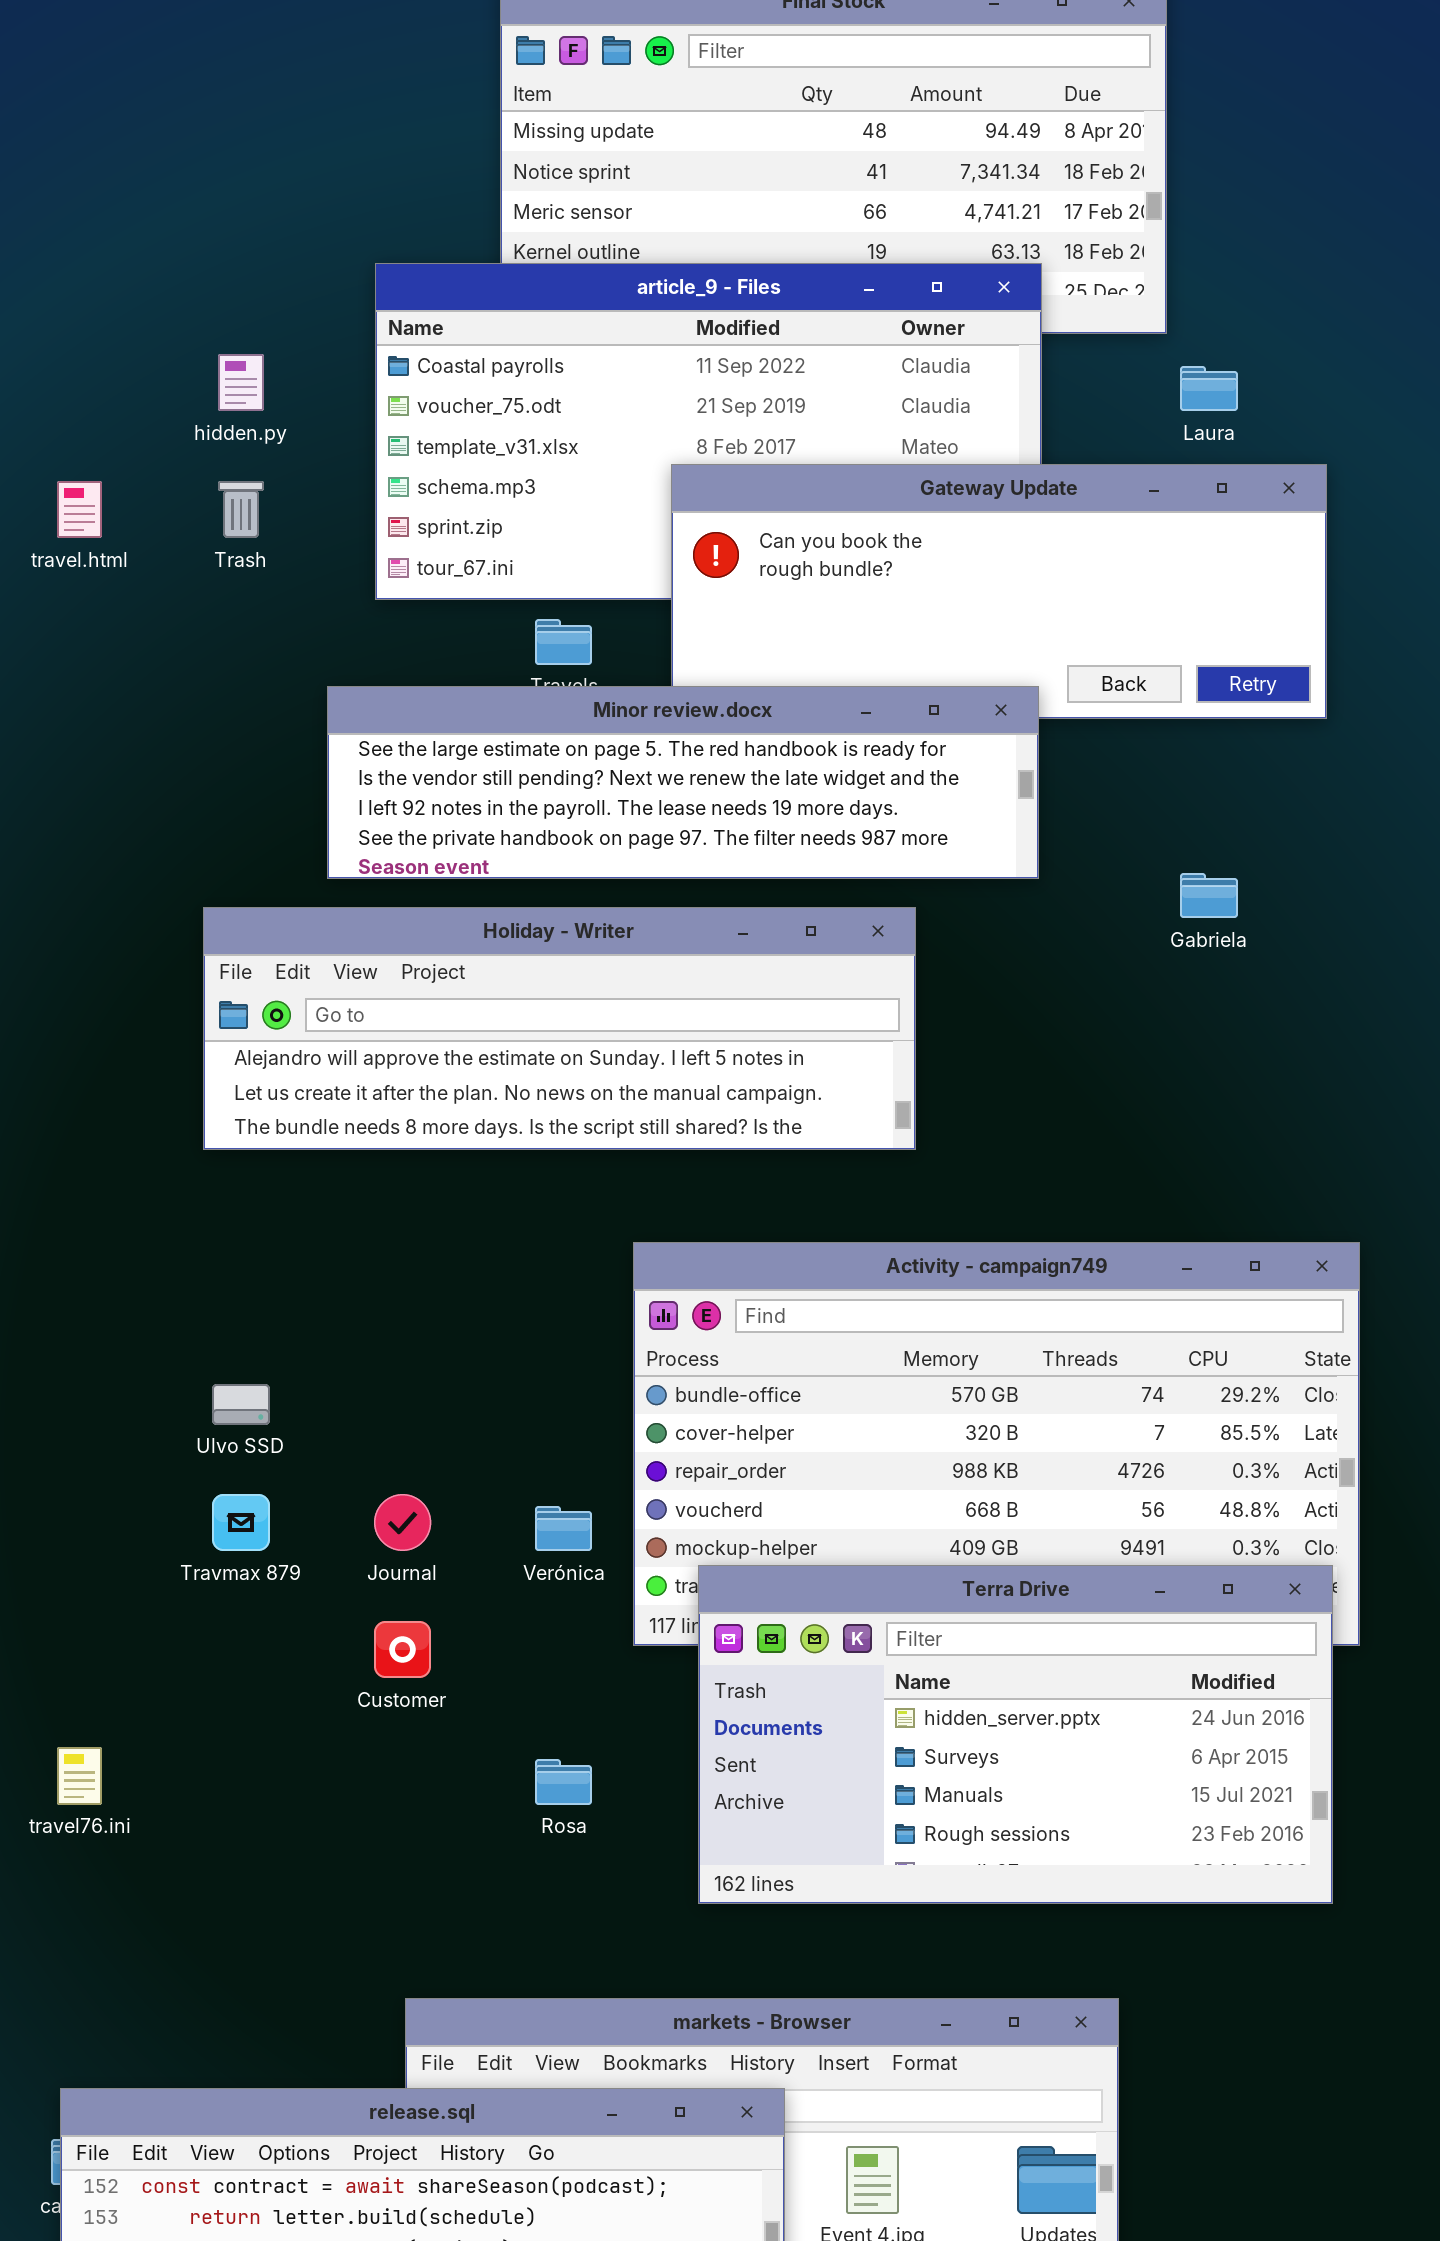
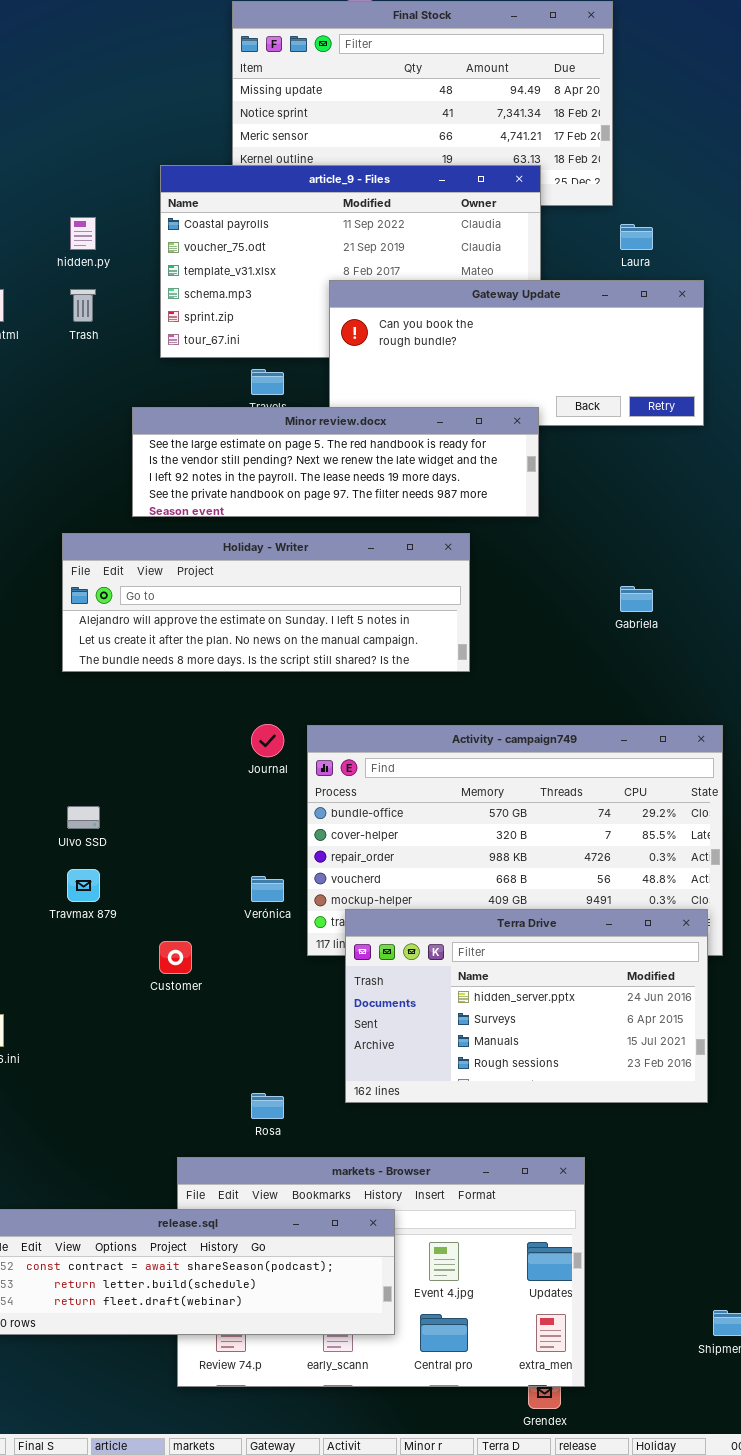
Gabriela: [1180,873,1238,918] -> [620,586,653,612], moved
Journal: [374,1494,431,1551] -> [251,724,284,757], moved
Rosa: [535,1759,592,1805] -> [251,1093,284,1119], moved

